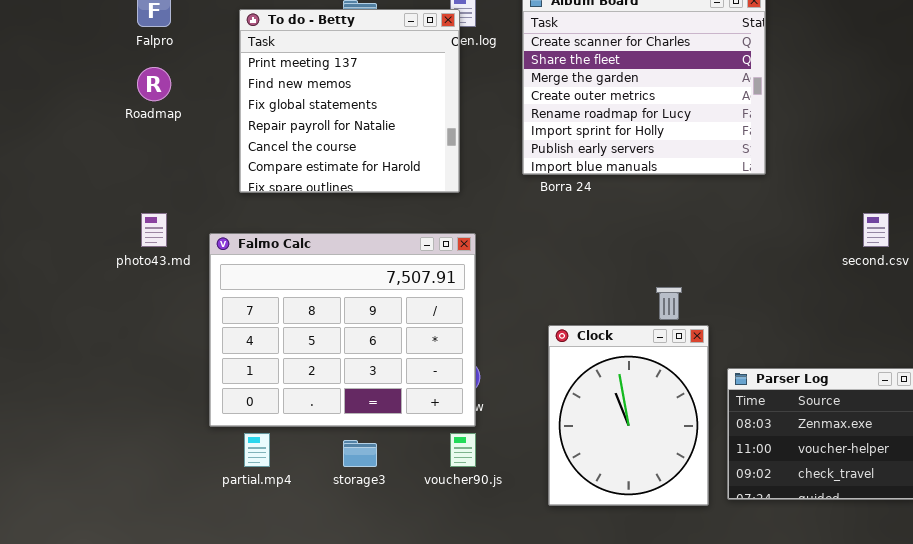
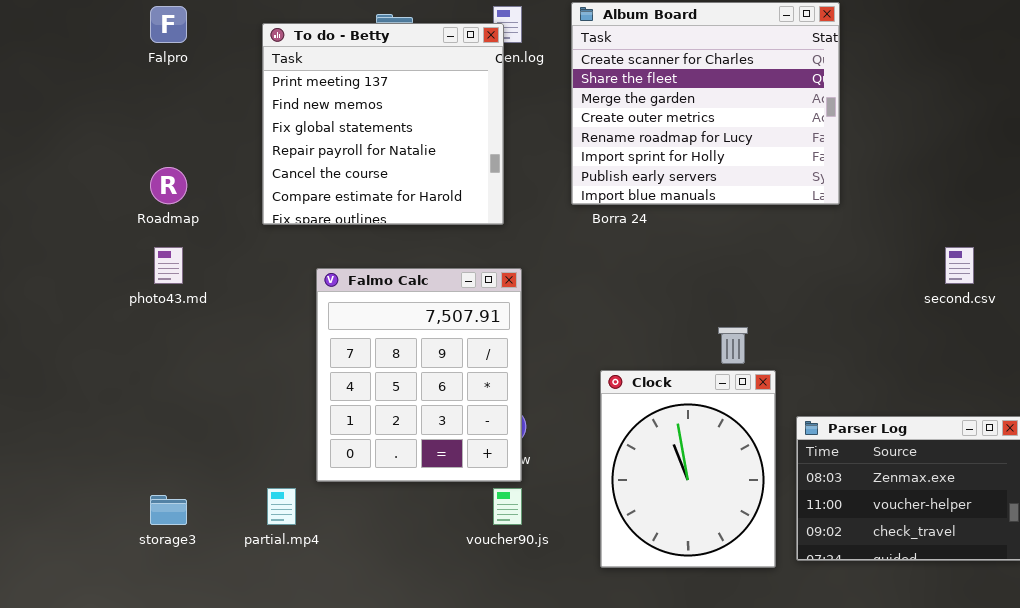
Roadmap: [137,67,171,101] -> [150,167,187,204], moved
Falmo Calc: [209,233,476,427] -> [316,268,522,482], resized
storage3: [343,440,377,467] -> [150,495,187,525], moved

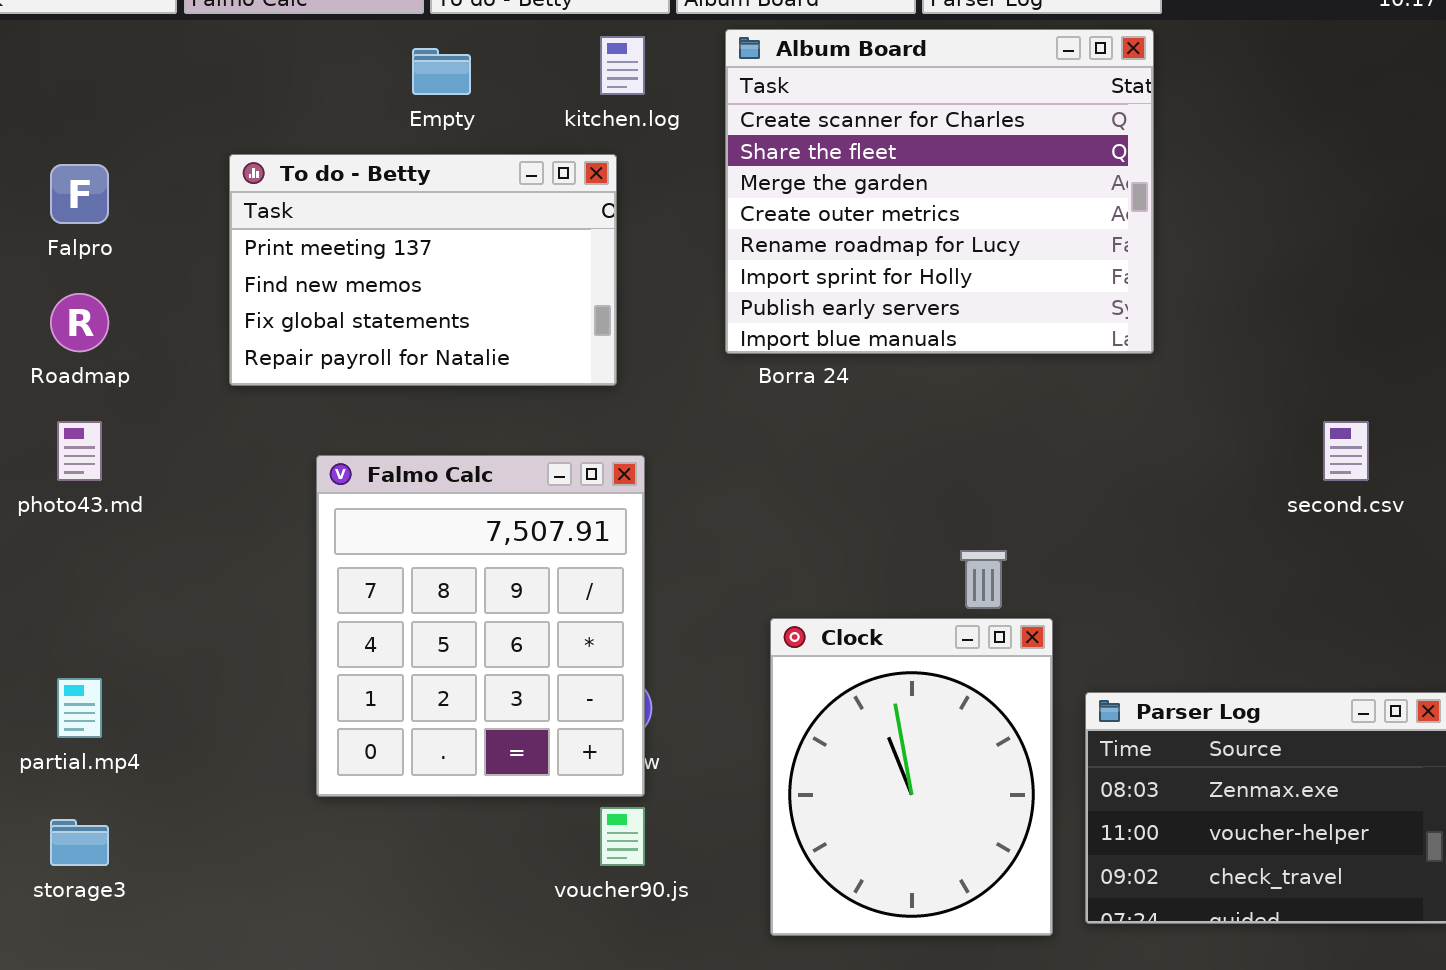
Falpro: [150,6,187,43] -> [50,164,109,224], moved
To do - Betty: [262,23,504,225] -> [229,154,617,386], resized
partial.mp4: [267,488,296,525] -> [57,678,102,738], moved

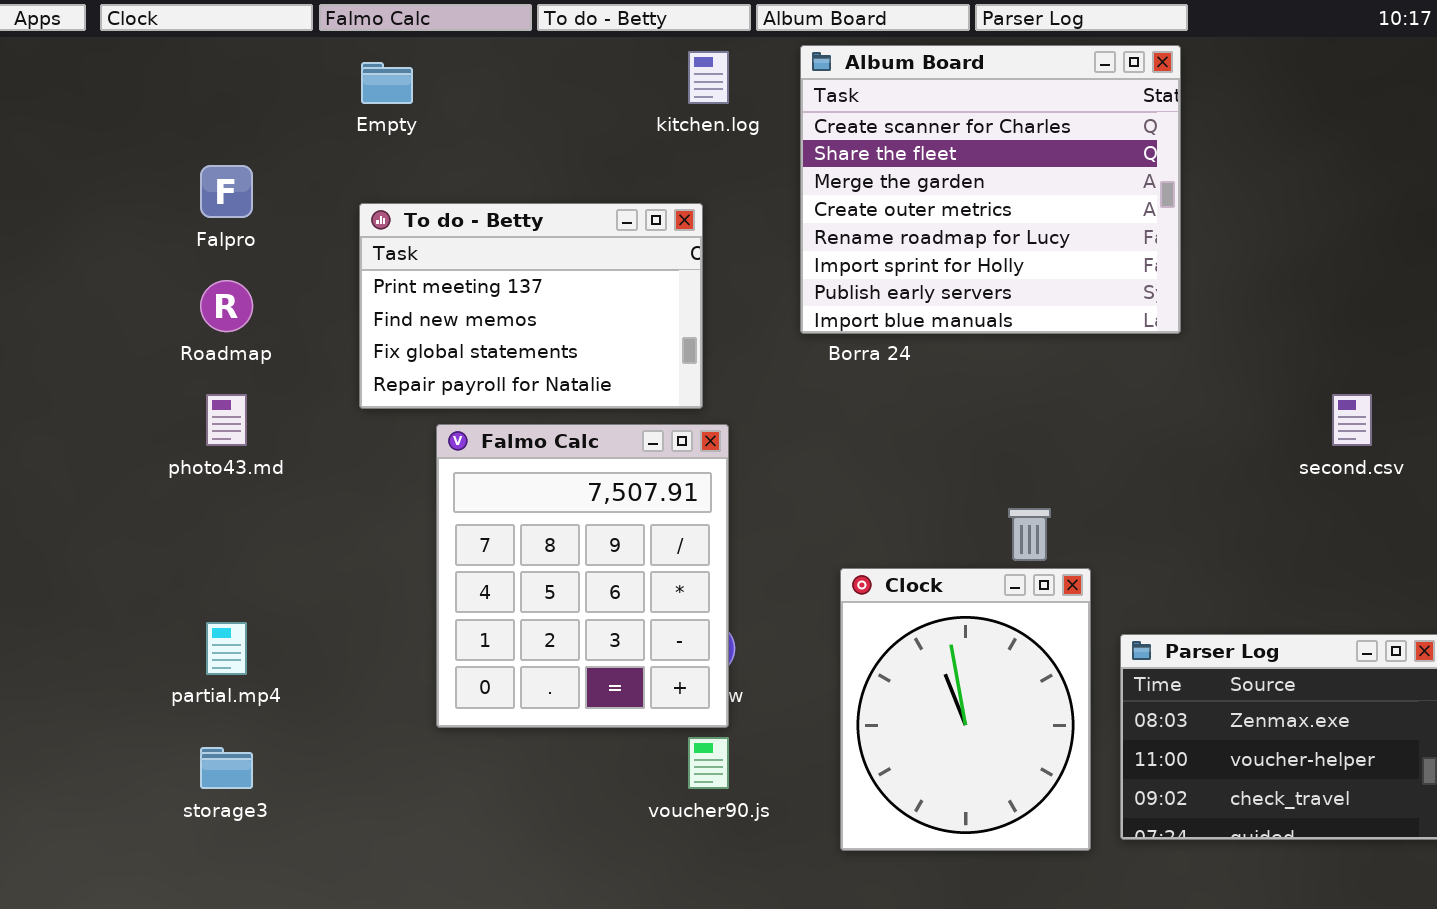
Empty: [412,48,471,95] -> [361,62,413,104], moved
To do - Betty: [229,154,617,386] -> [359,203,703,409], moved

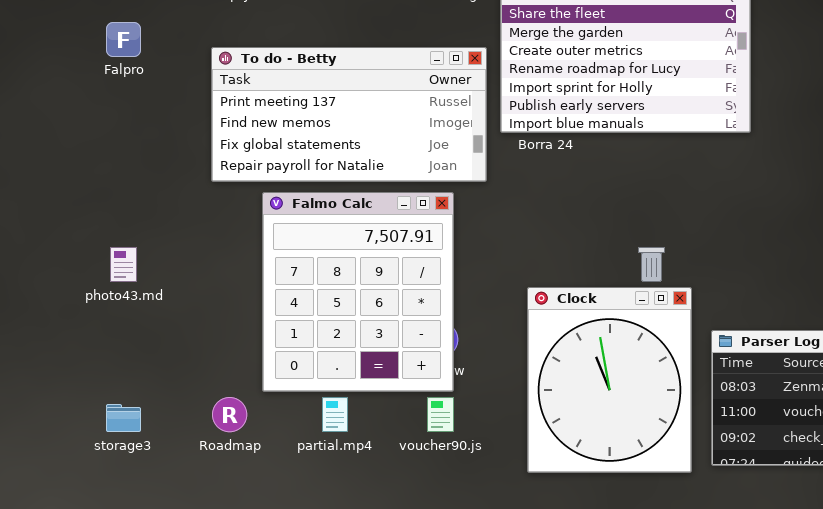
To do - Betty: [359,203,703,409] -> [211,47,487,182], resized
Roadmap: [200,280,253,332] -> [212,397,247,432], moved
photo43.md: [206,394,247,446] -> [110,247,137,282], moved
partial.mp4: [206,622,247,675] -> [322,397,348,432], moved

